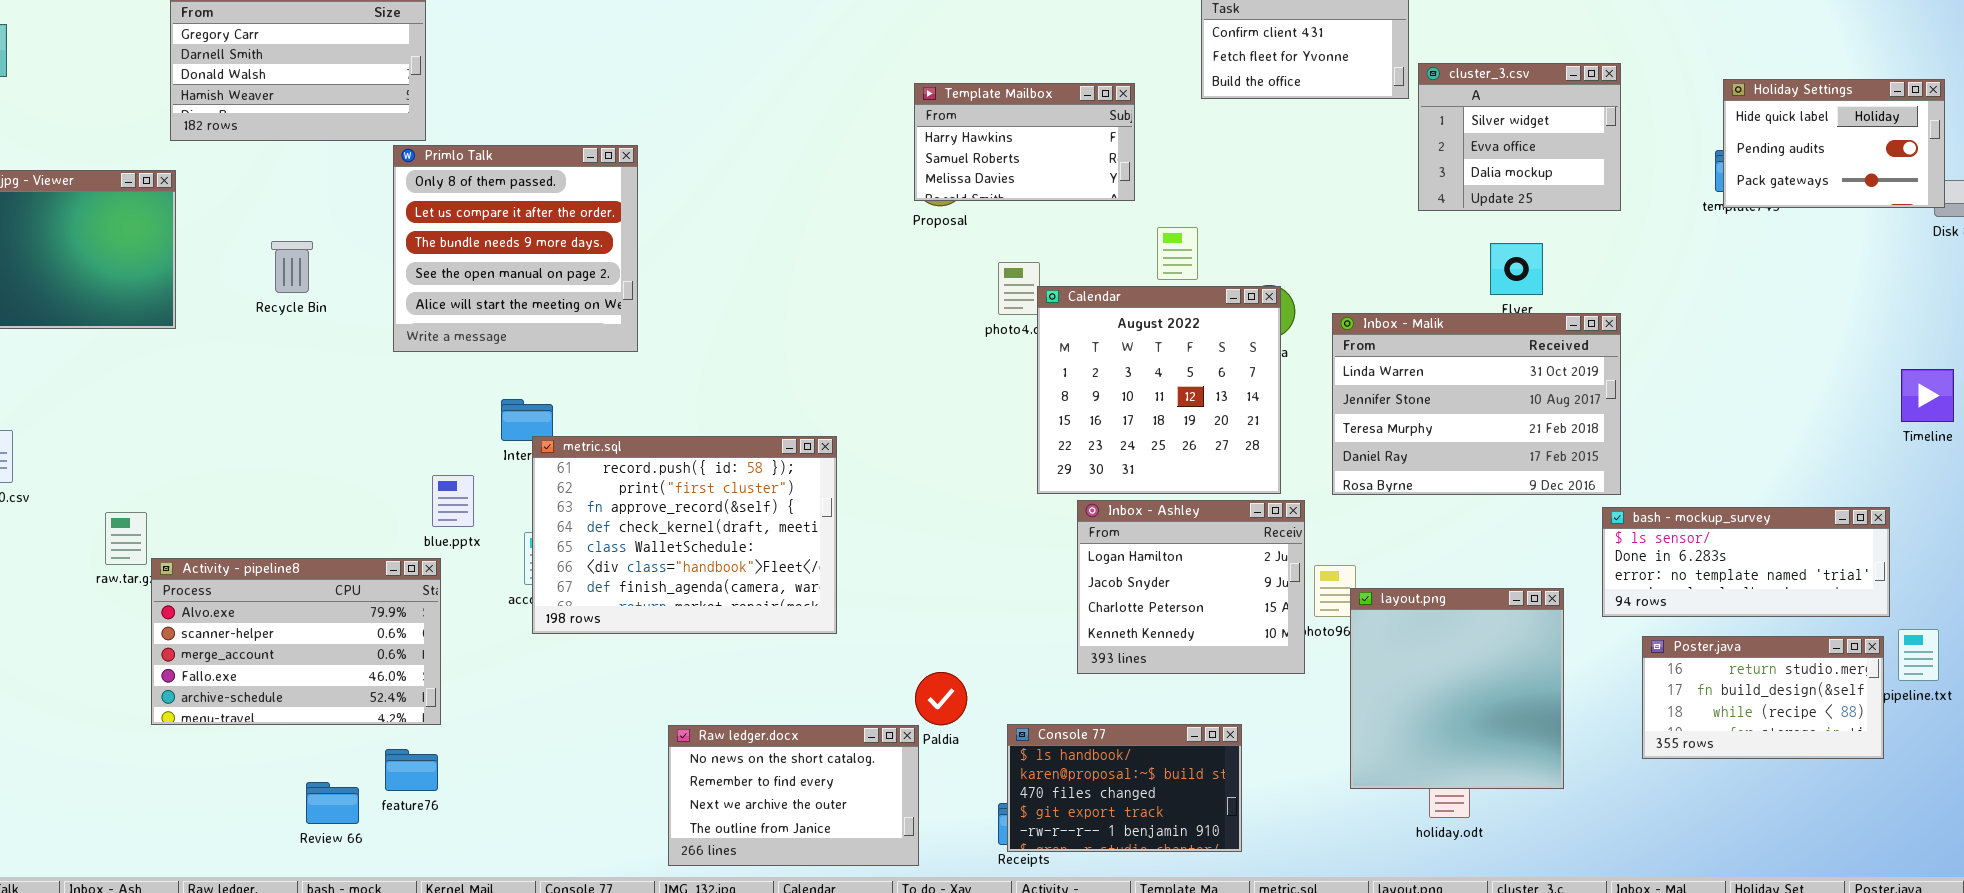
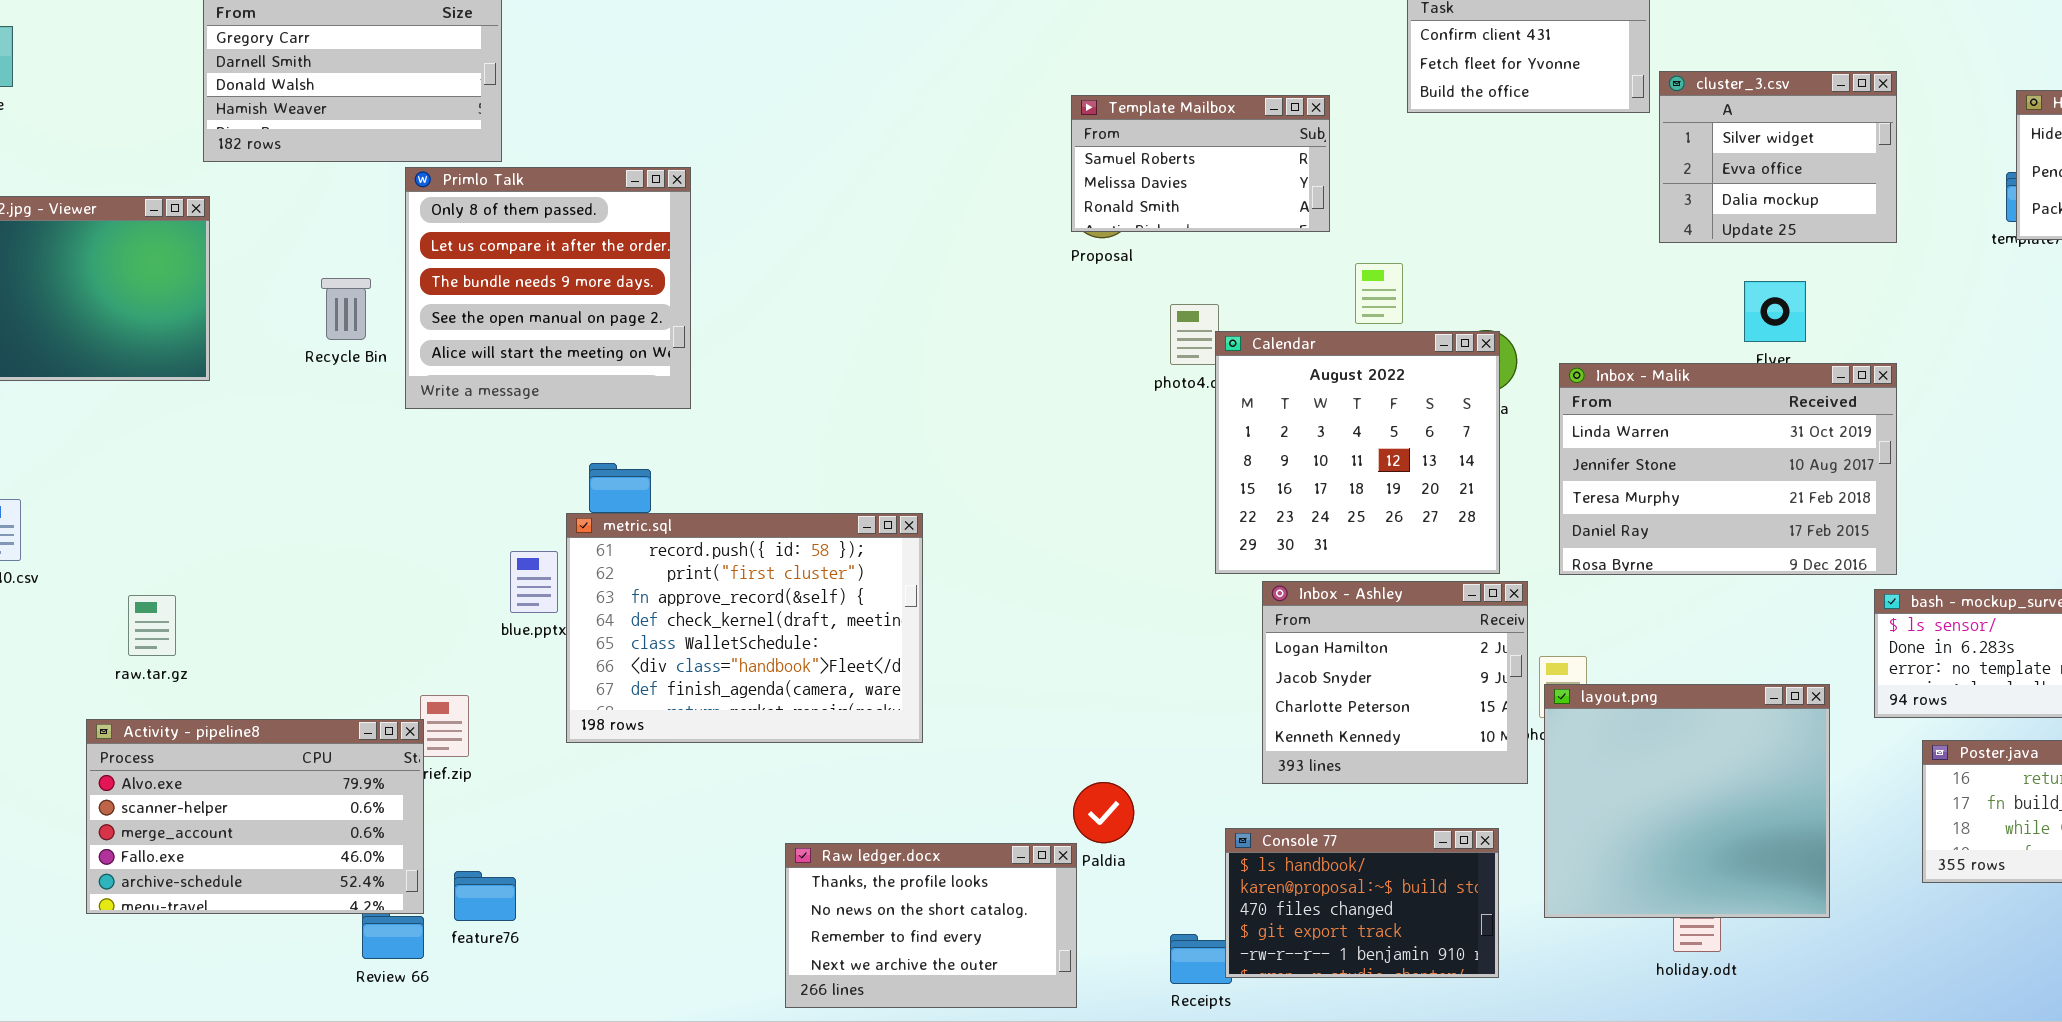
Template Mailbox: [914,83,1135,201] -> [1071,95,1330,232], scrolled down 1 row
Primlo Talk: [393,145,638,352] -> [405,167,691,409], moved
metric.sql: [532,436,837,634] -> [566,513,923,743], moved
Activity - pipeline8: [151,558,441,725] -> [86,719,424,914], moved
layout.png: [1350,588,1564,789] -> [1544,684,1830,918], resized
Console 77: [1007,724,1242,852] -> [1225,828,1499,978], moved
Raw ledger.docx: [668,725,919,866] -> [785,843,1077,1008], scrolled up 1 row

